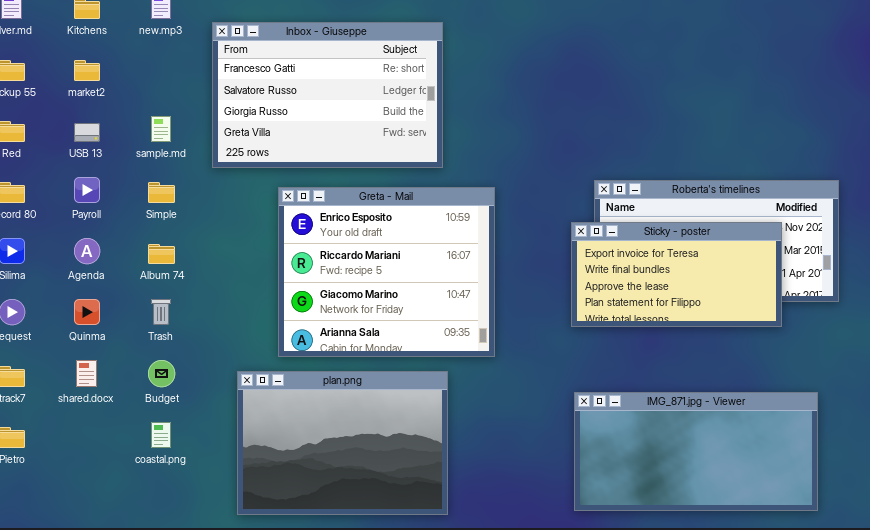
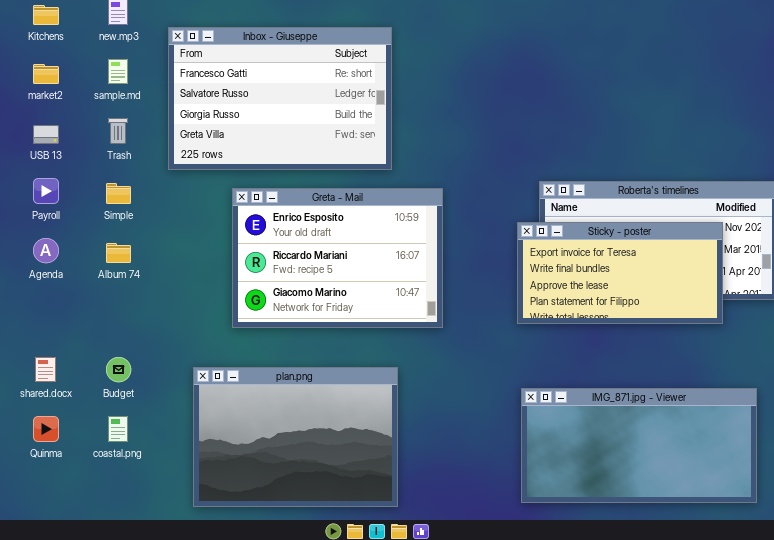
sample.md: [151,116,171,142] -> [108,59,128,84], moved
Greta - Mail: [278,187,495,357] -> [232,188,443,328], resized
Quinma: [74,299,100,325] -> [33,416,59,442], moved
Trash: [151,299,171,325] -> [108,118,128,144], moved

